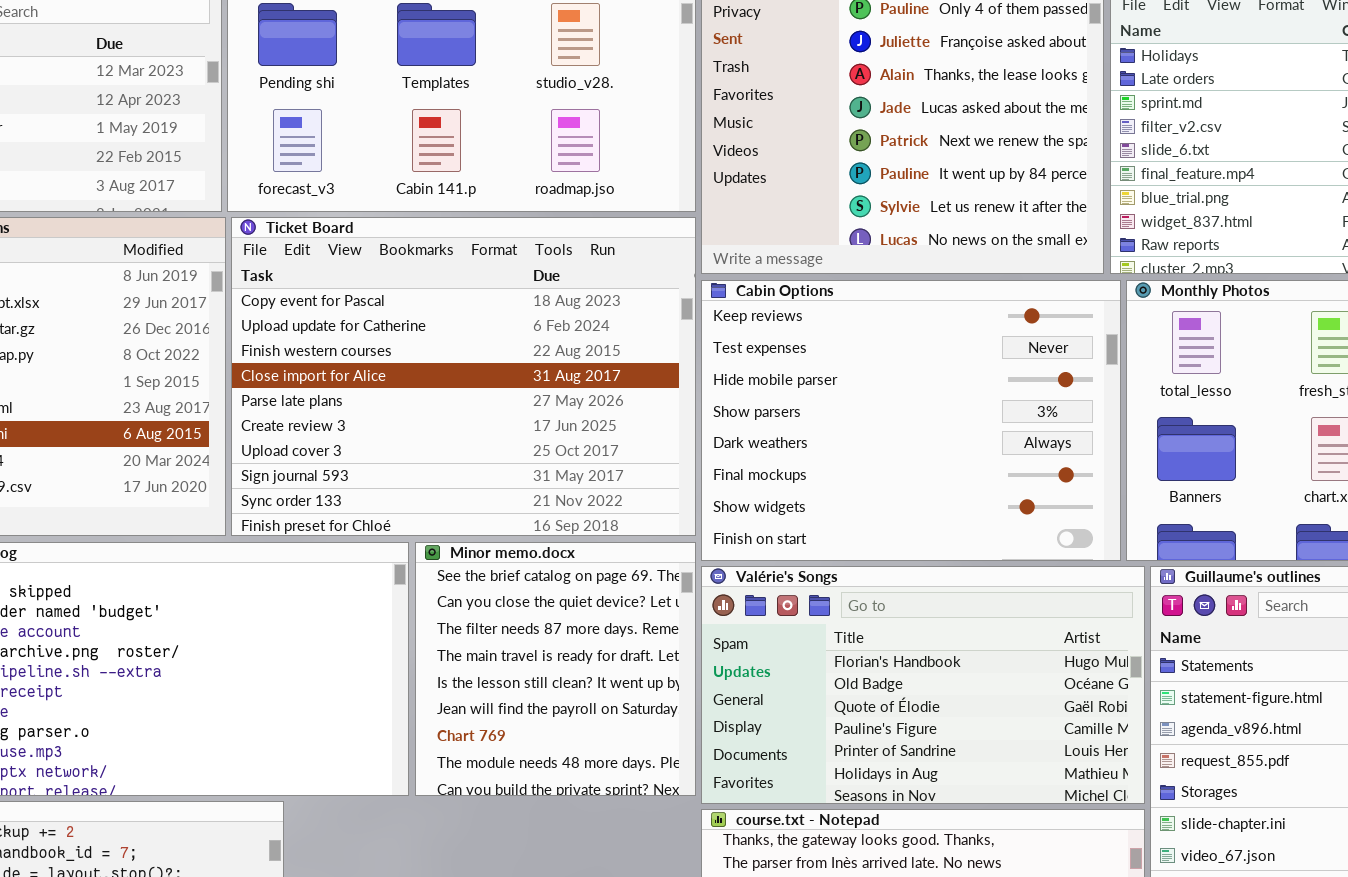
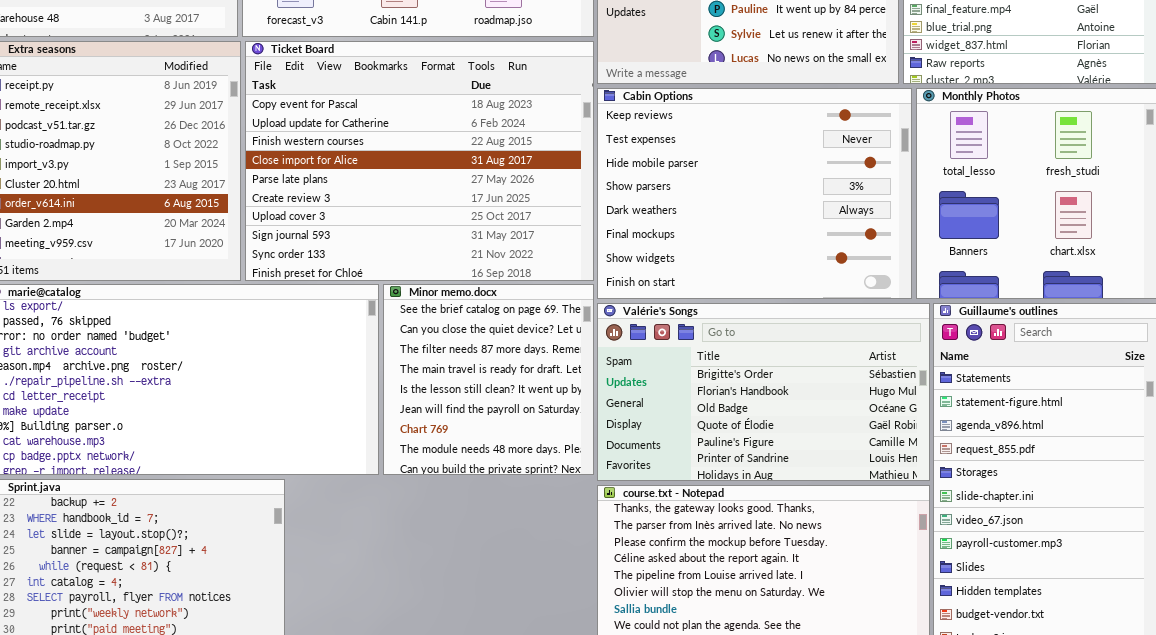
Valérie's Songs: [701,566,1145,804] -> [597,303,930,481], scrolled up 1 row

